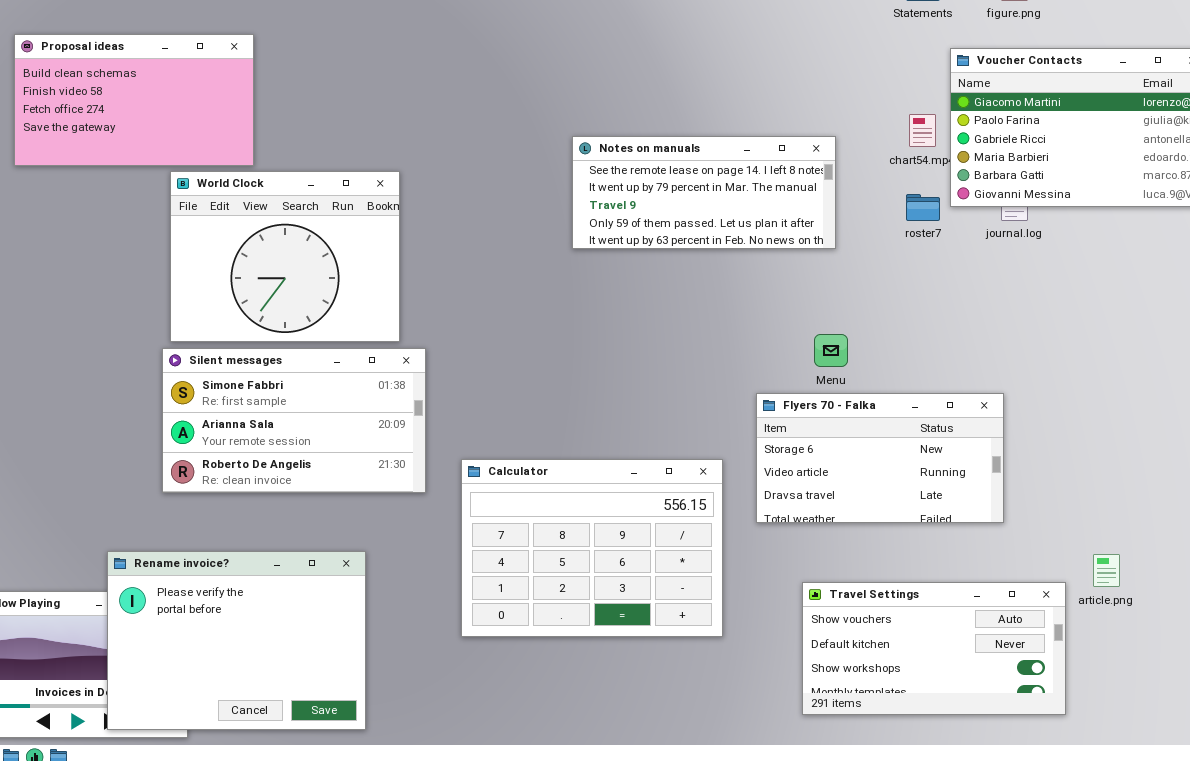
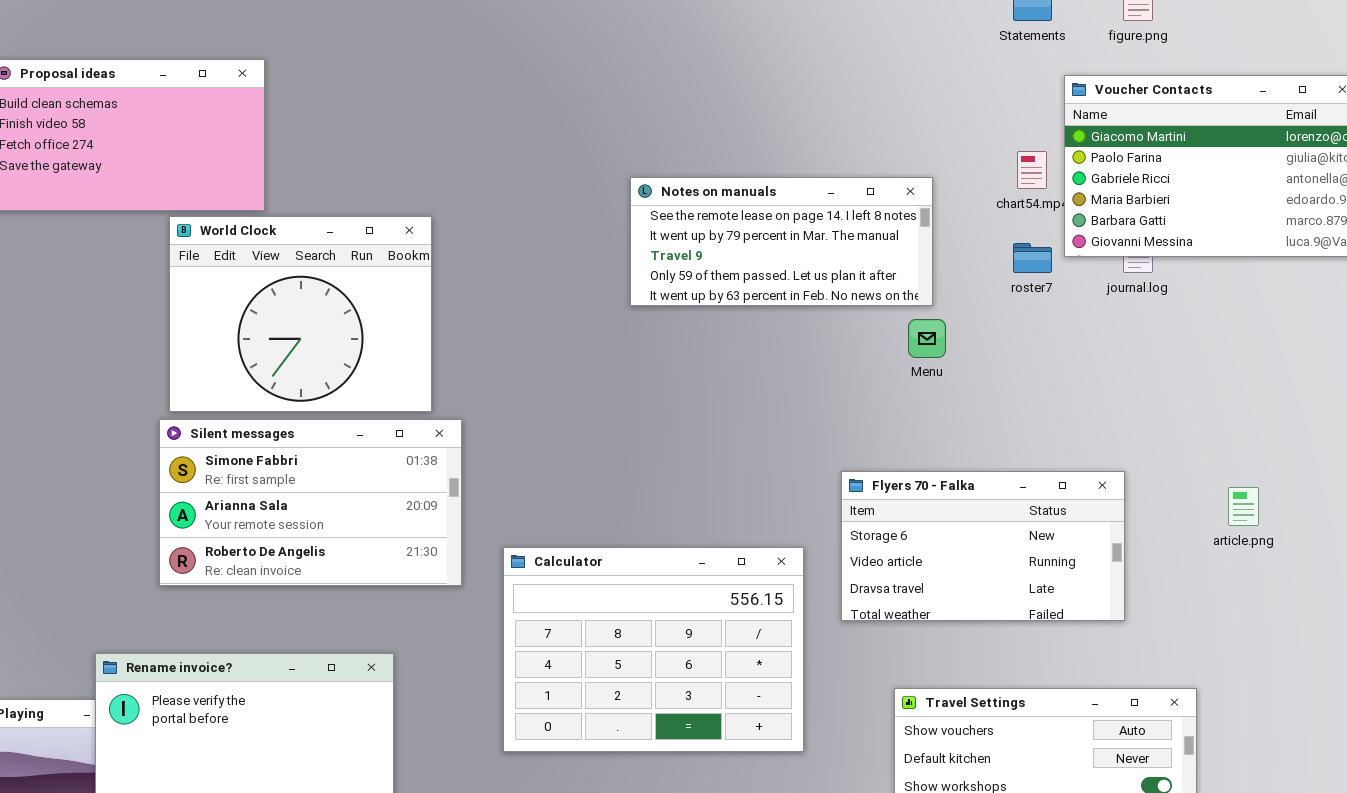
Menu: [814,334,848,367] -> [908,319,946,358], moved
article.png: [1093,554,1120,587] -> [1228,487,1259,526], moved

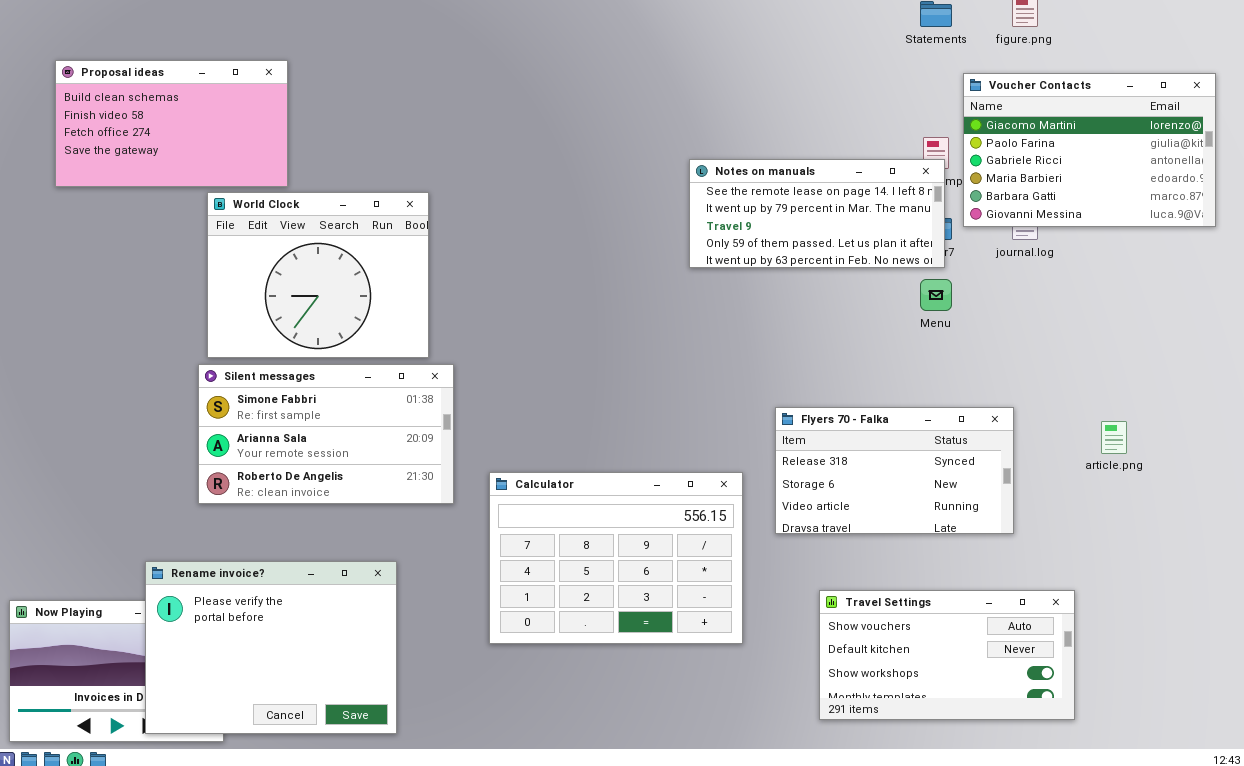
Notes on manuals: [630,177,933,306] -> [689,159,945,268], moved
Menu: [908,319,946,358] -> [920,279,952,311], moved
Flyers 70 - Falka: [841,471,1125,621] -> [775,407,1014,534], scrolled up 1 row

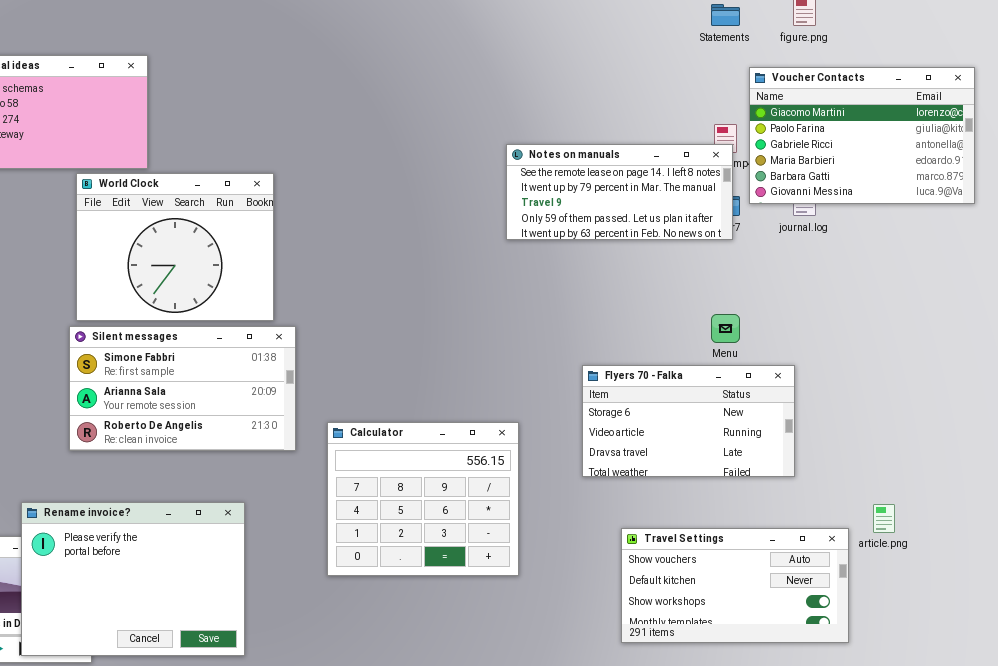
Menu: [920,279,952,311] -> [711,314,740,343], moved
Flyers 70 - Falka: [775,407,1014,534] -> [582,365,795,477], scrolled down 1 row
article.png: [1101,421,1127,454] -> [873,504,895,533], moved
Calculator: [489,472,743,644] -> [327,422,519,576], resized

